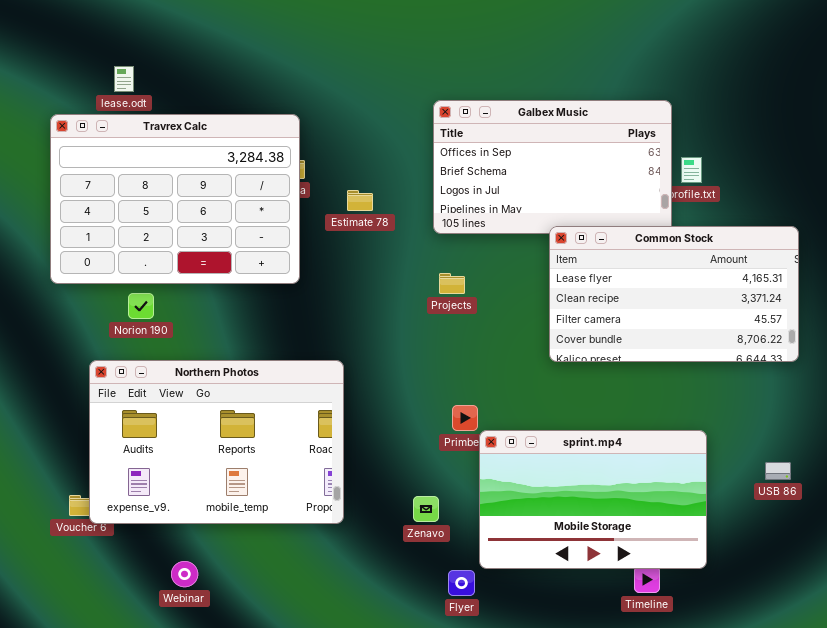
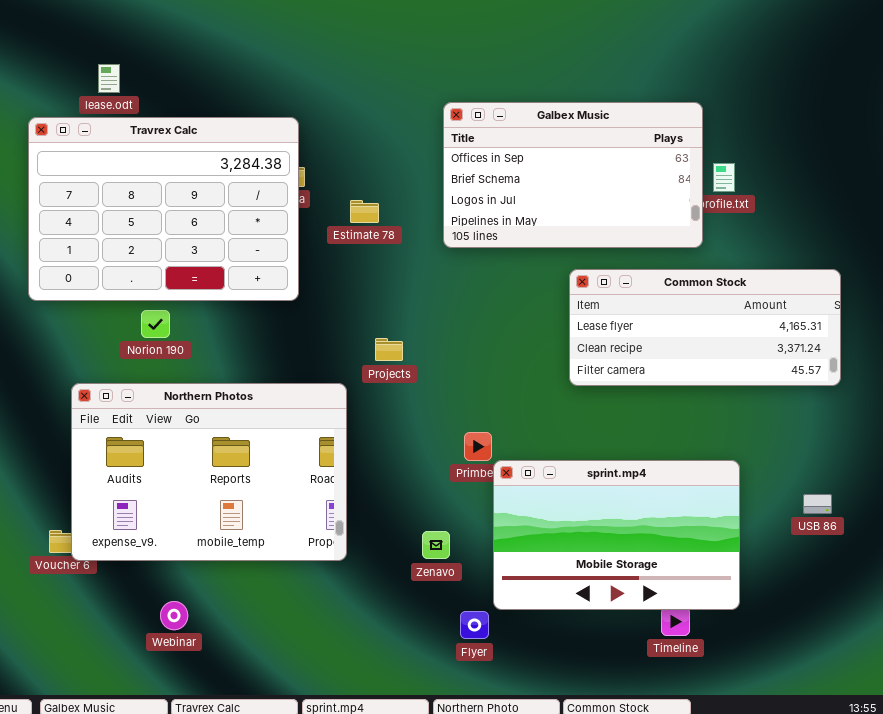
Common Stock: [549,226,799,362] -> [569,269,841,386], resized
Projects: [439,273,465,294] -> [375,338,403,361], moved
Norion 190: [128,293,154,319] -> [141,310,170,338], moved

